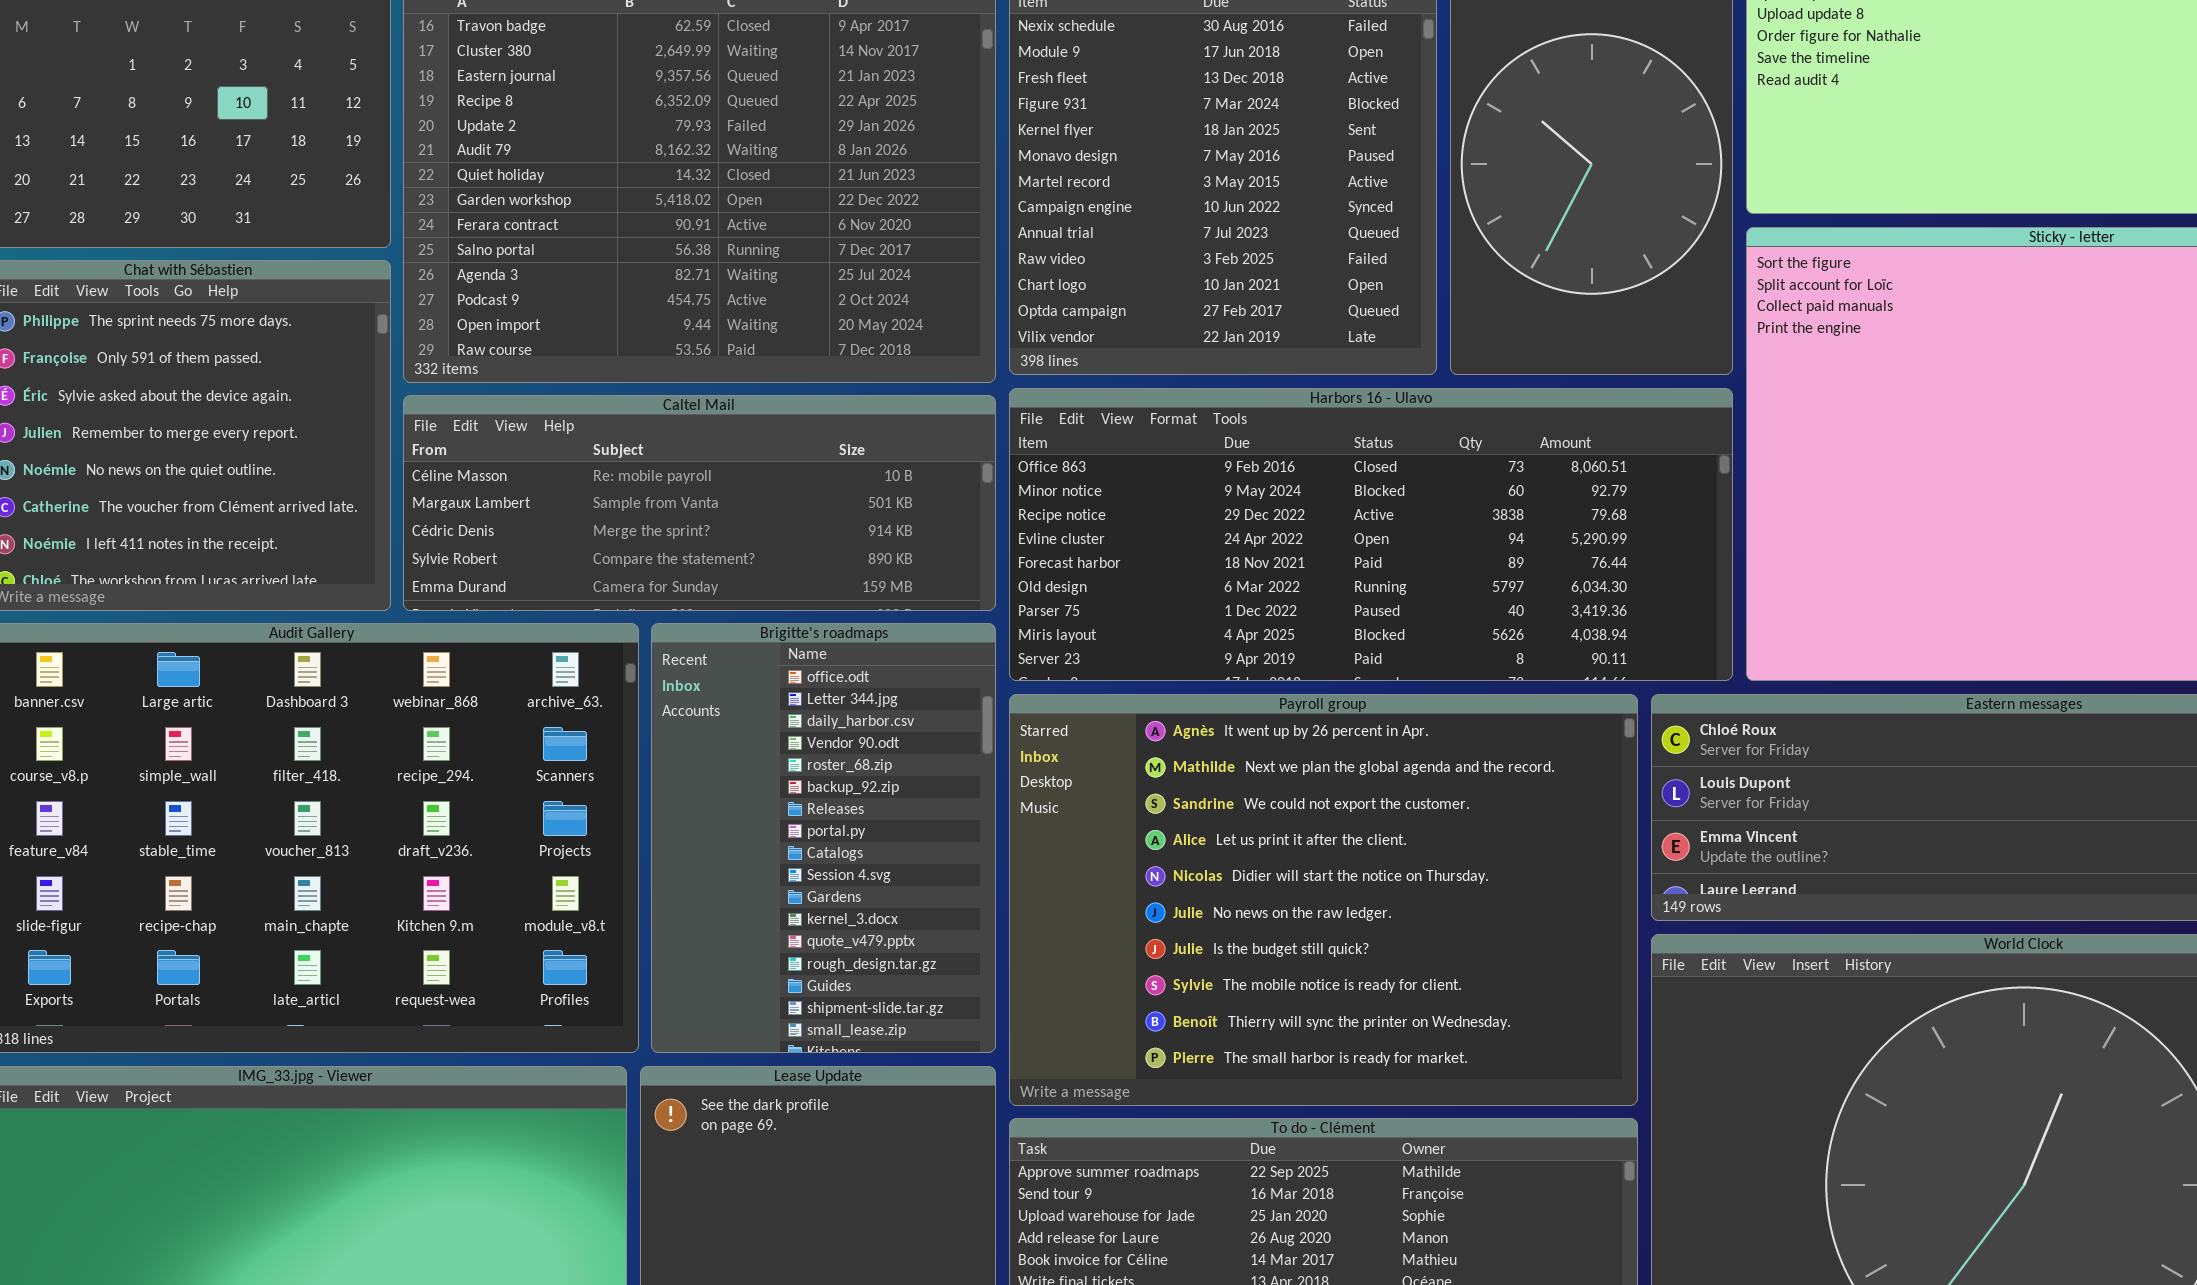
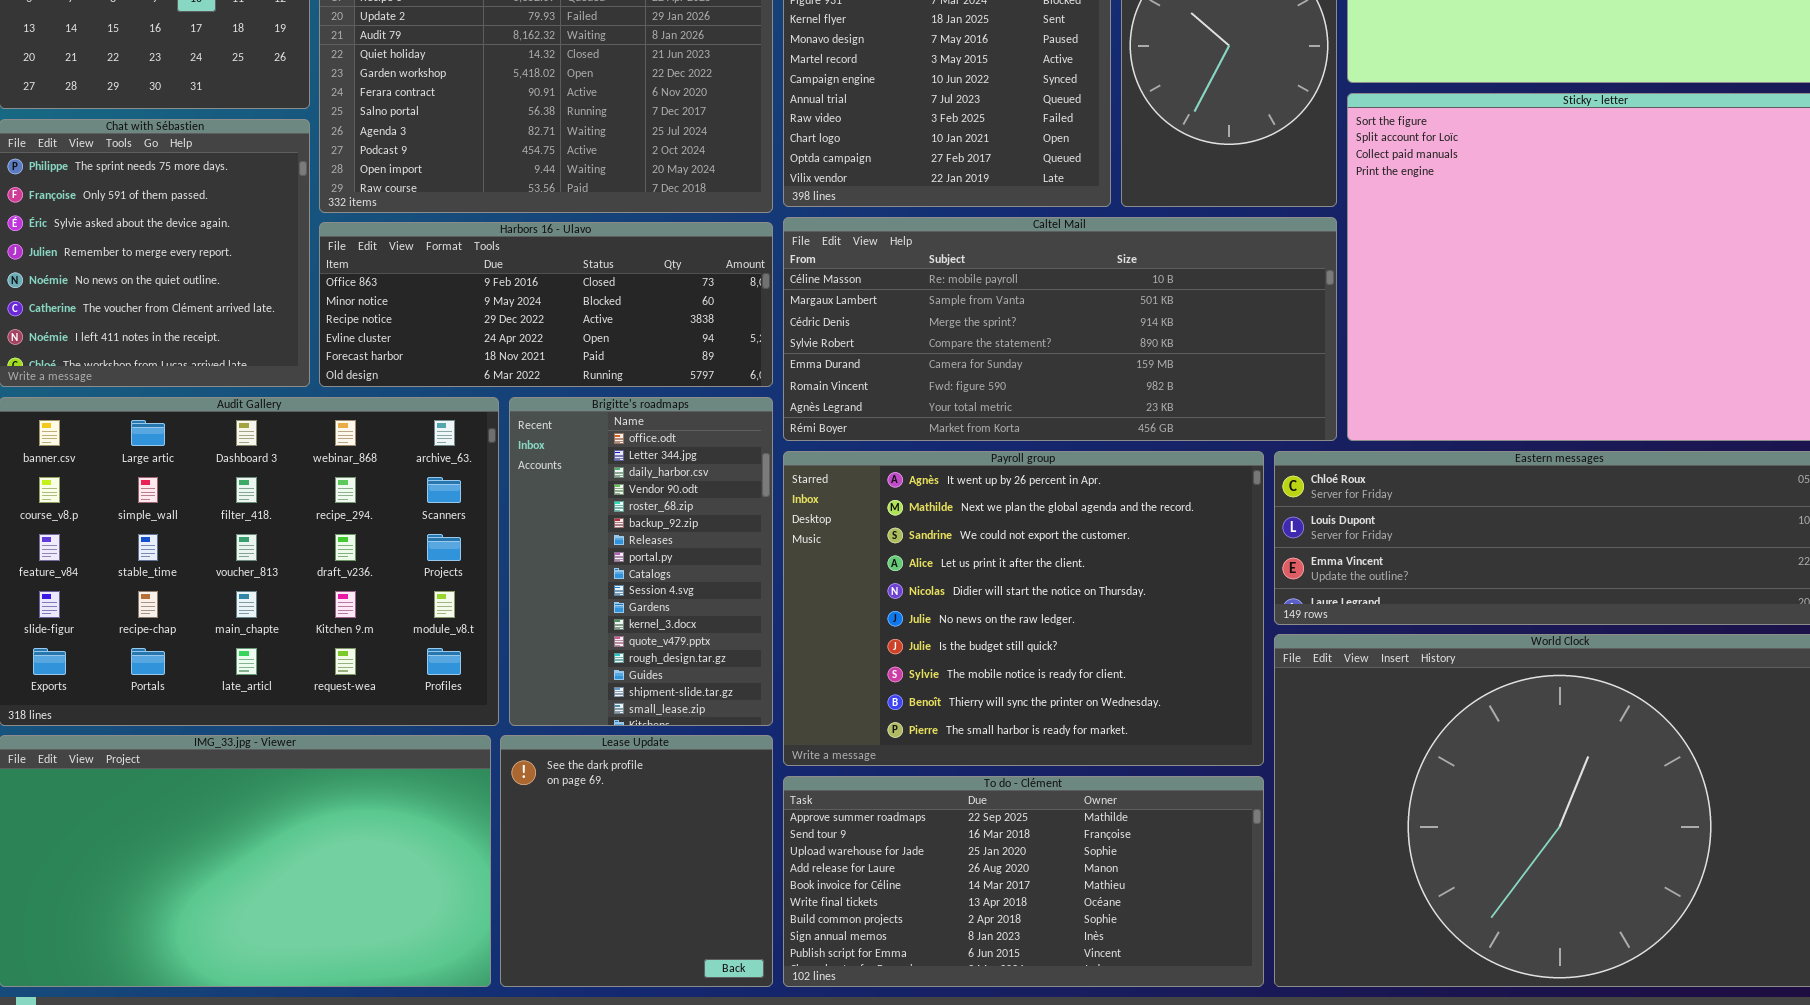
Harbors 16 - Ulavo: [1009,388,1733,681] -> [319,222,773,387], moved, resized
Caltel Mail: [403,395,996,611] -> [783,217,1337,441], moved, resized

